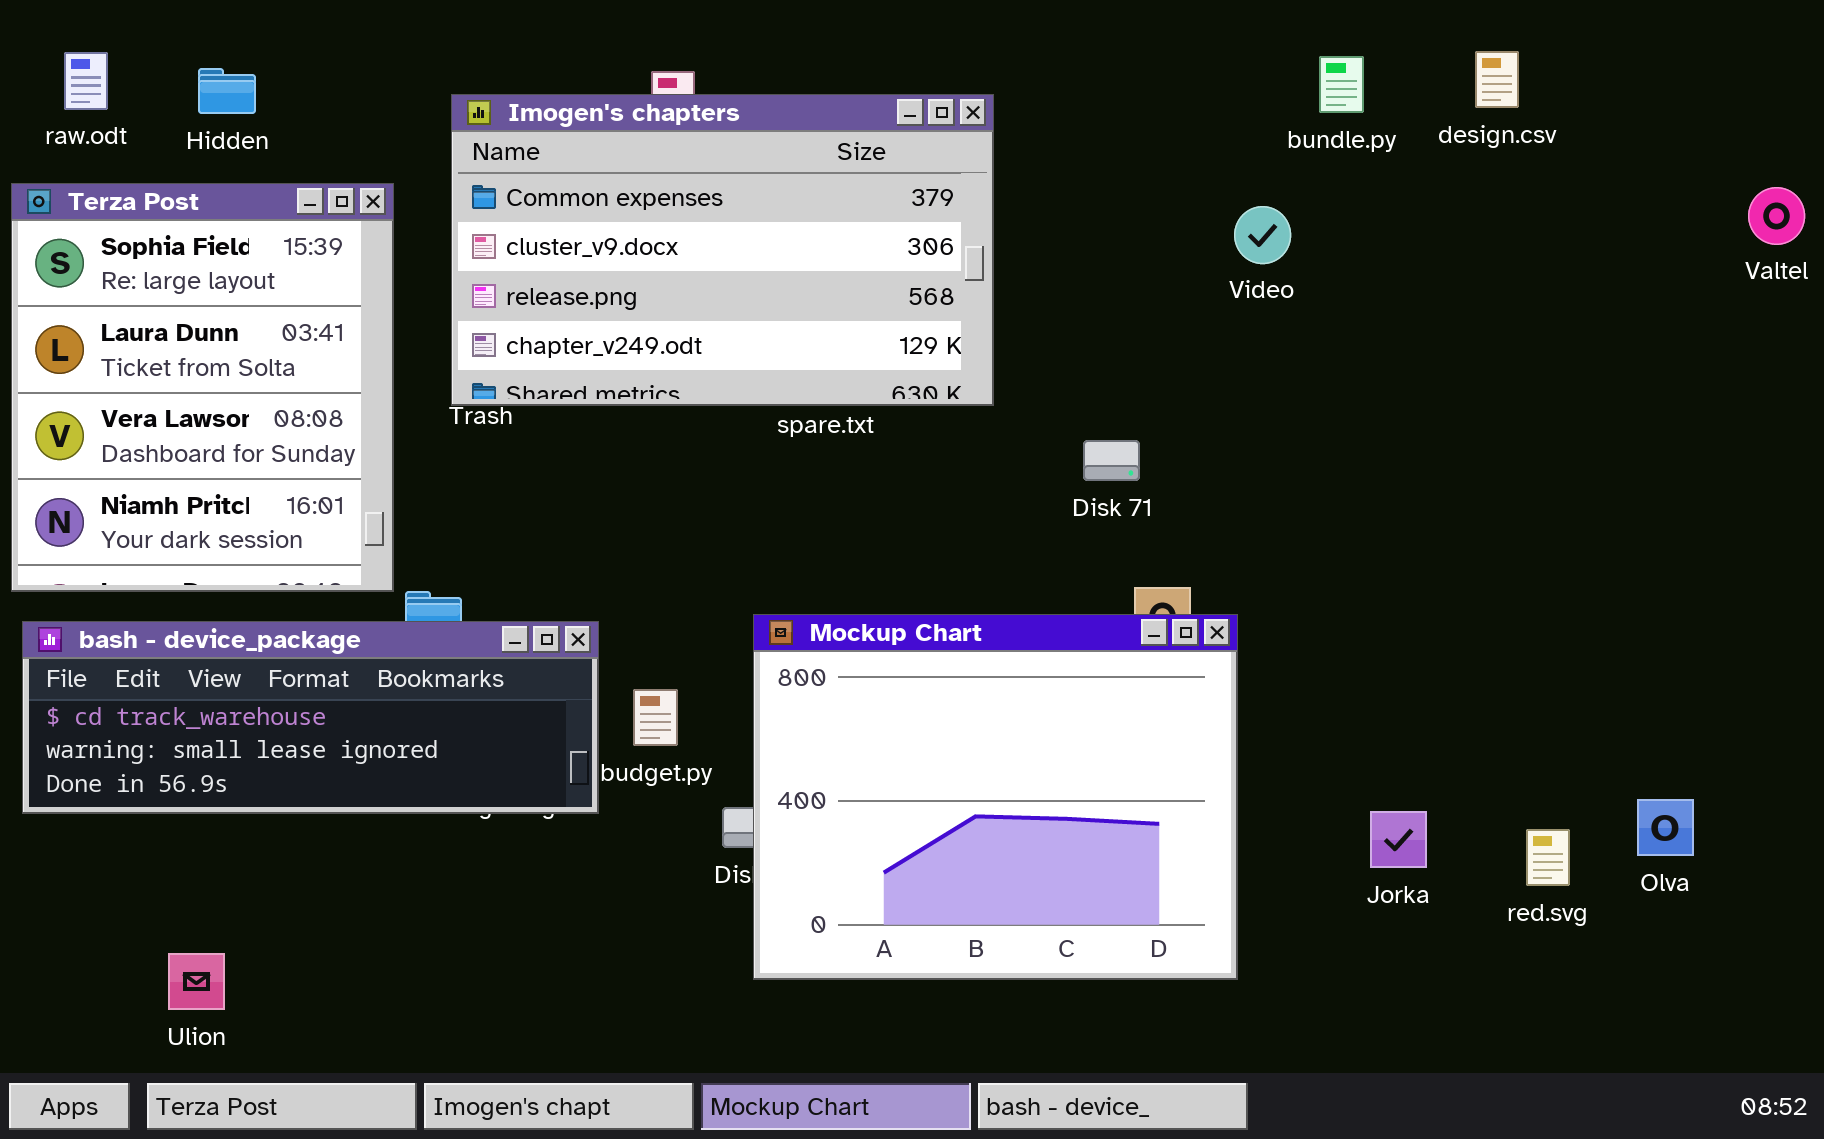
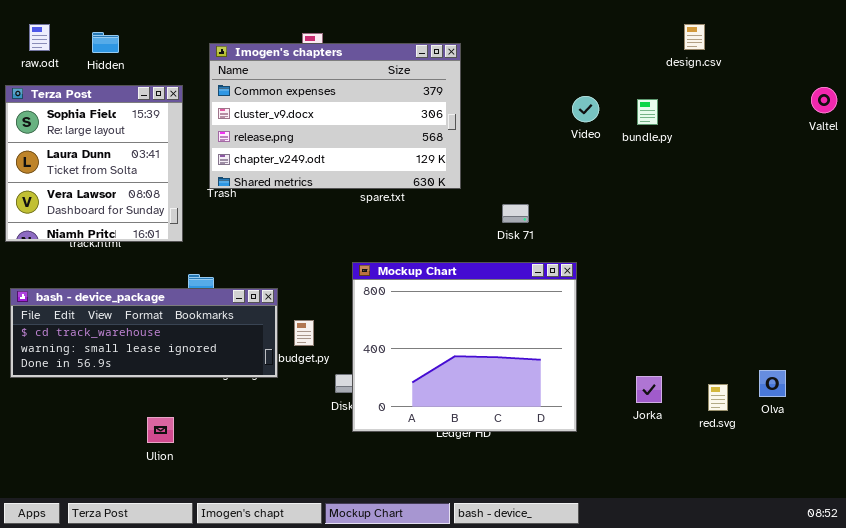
bundle.py: [1319,56,1364,113] -> [637,99,658,125], moved
Terza Post: [11,183,394,592] -> [5,85,183,242], resized
Mockup Chart: [753,614,1238,980] -> [352,262,577,432], moved
Ulion: [168,953,225,1010] -> [147,417,174,443], moved

